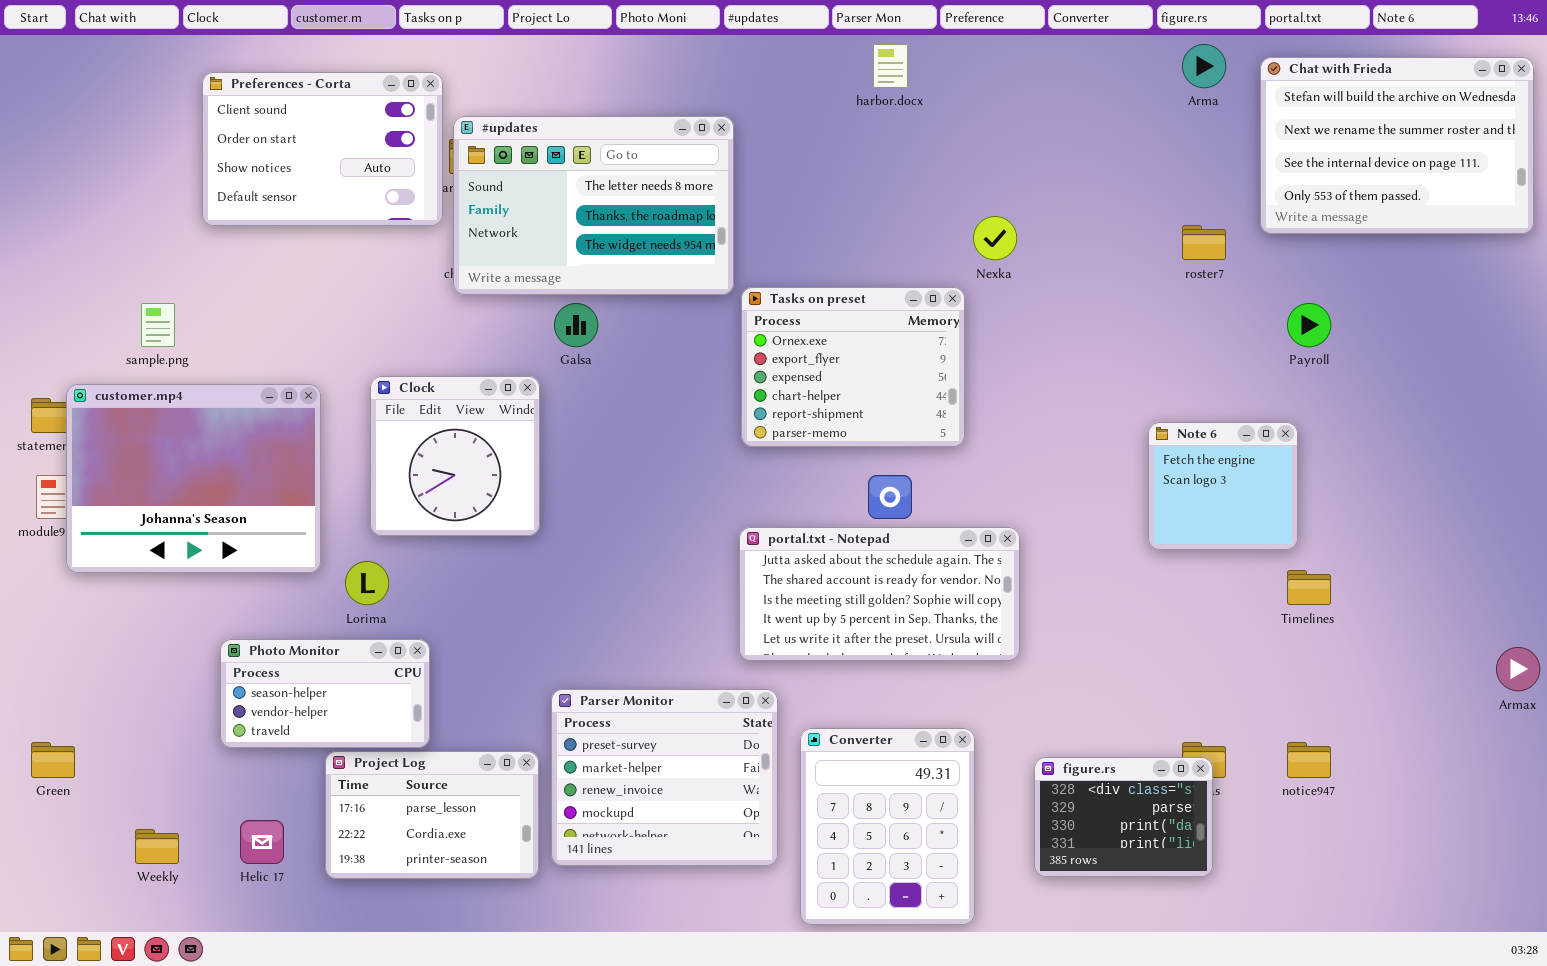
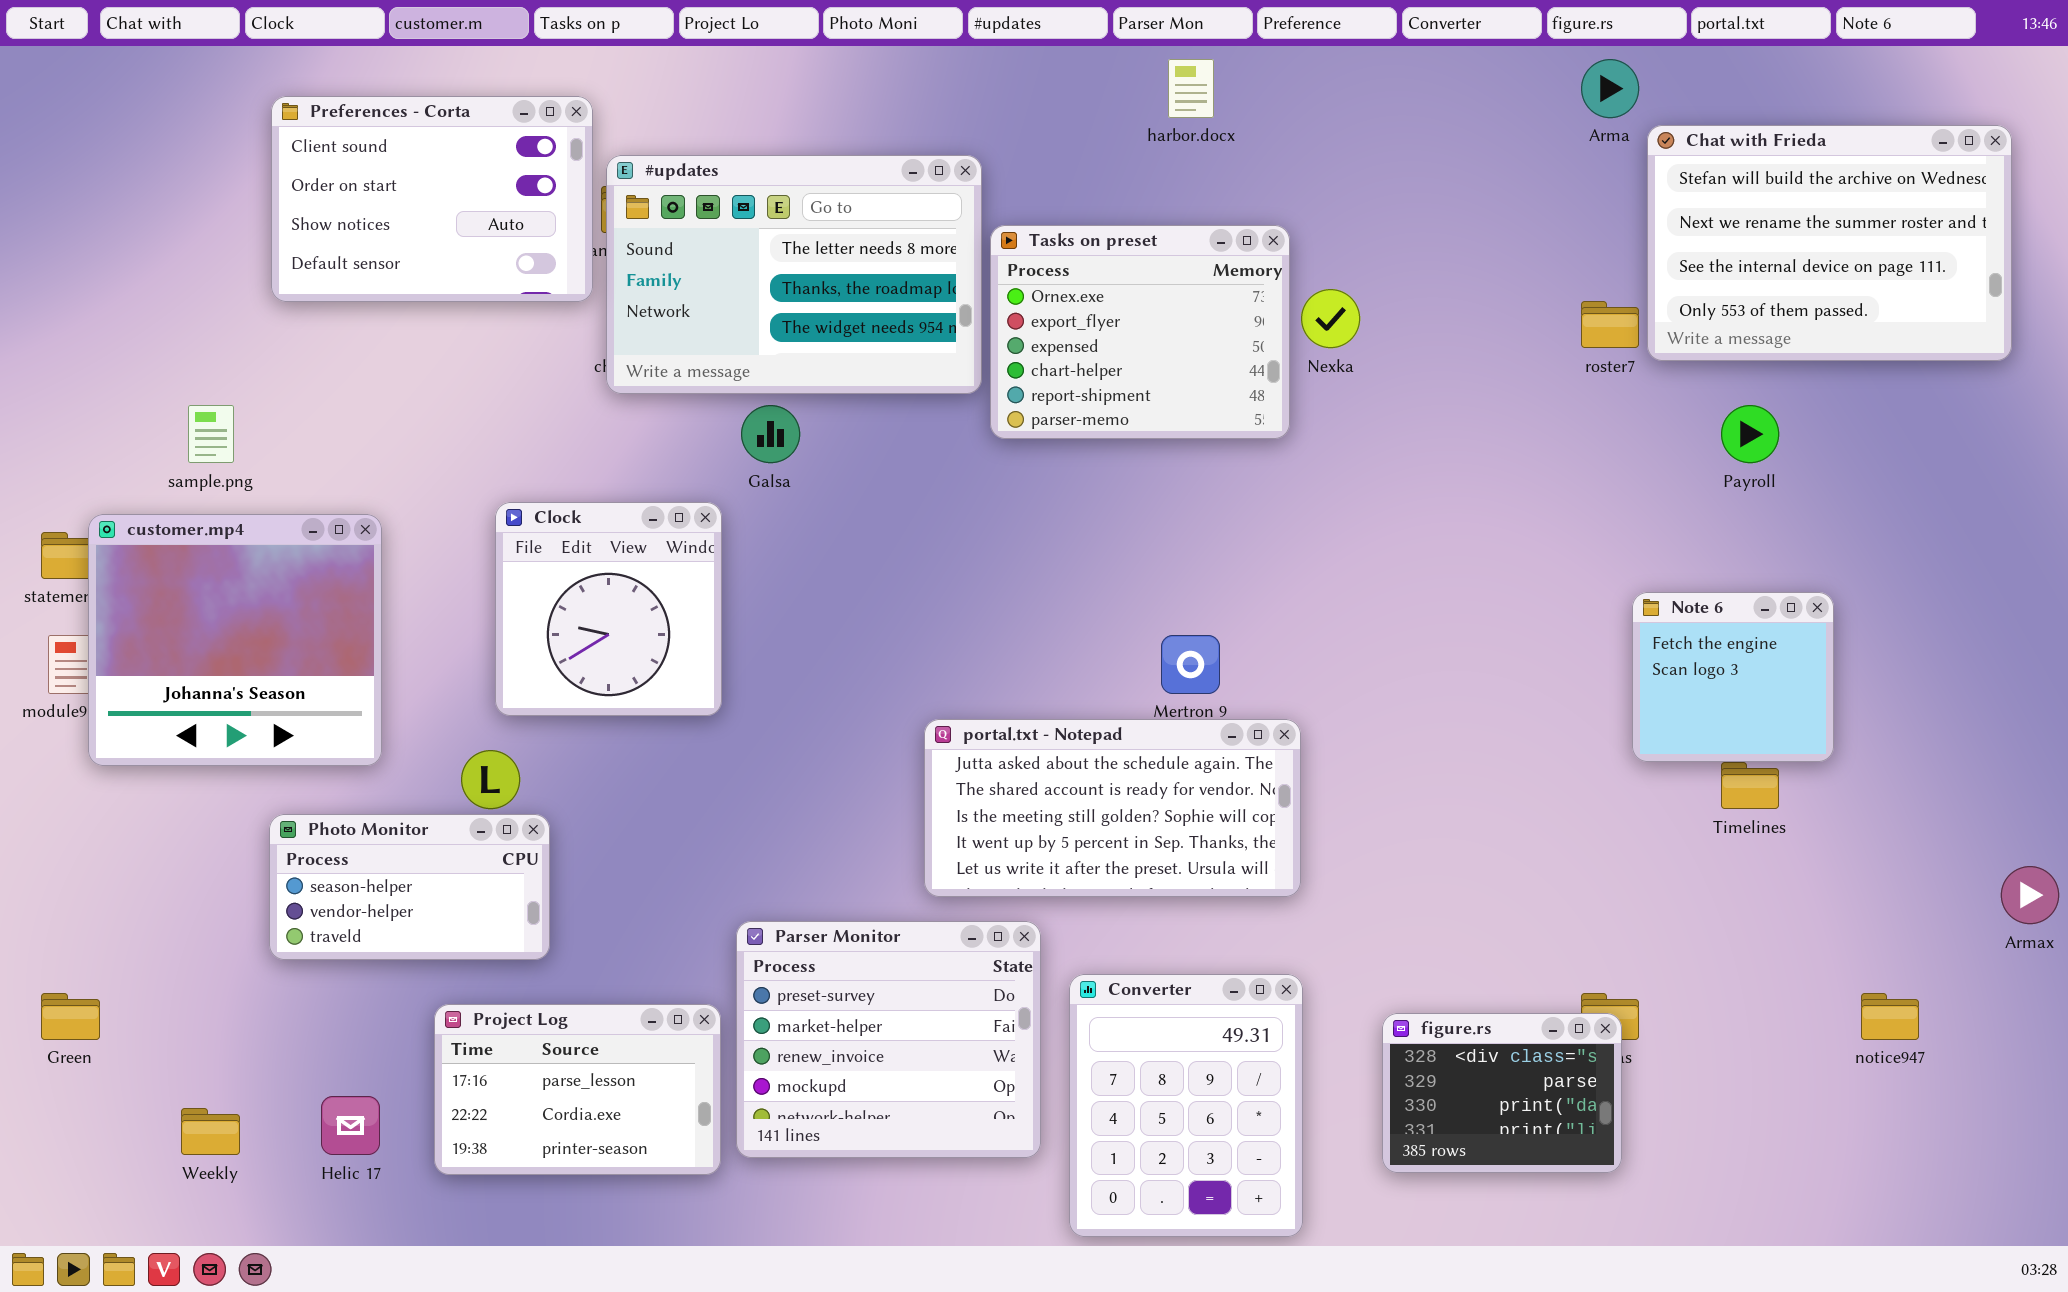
Chat with Frieda: [1260,57,1534,234] -> [1647,125,2012,361], moved
Tasks on preset: [741,287,965,447] -> [990,225,1290,439], moved
customer.mp4: [66,384,321,573] -> [88,514,382,766], resized
Note 6: [1148,422,1298,550] -> [1632,592,1834,762], moved
portal.txt - Notepad: [739,527,1020,661] -> [924,719,1301,897], moved
Photo Monitor: [220,639,430,748] -> [269,814,550,960], moved
notice947: [1287,742,1331,778] -> [1861,993,1919,1040], moved

